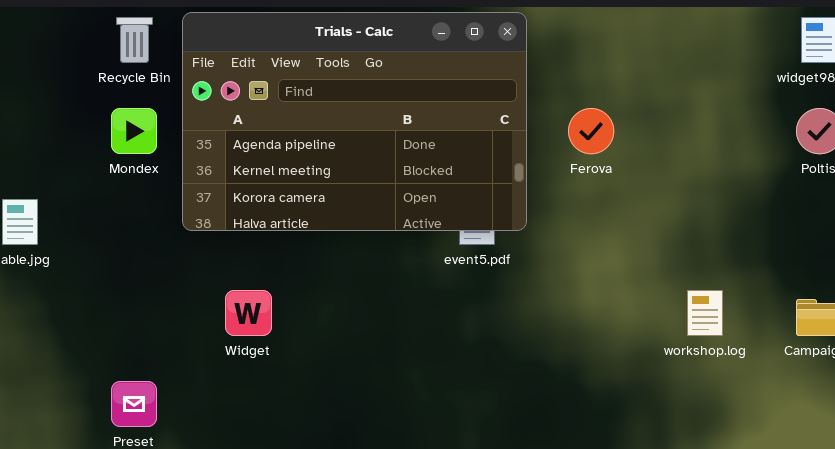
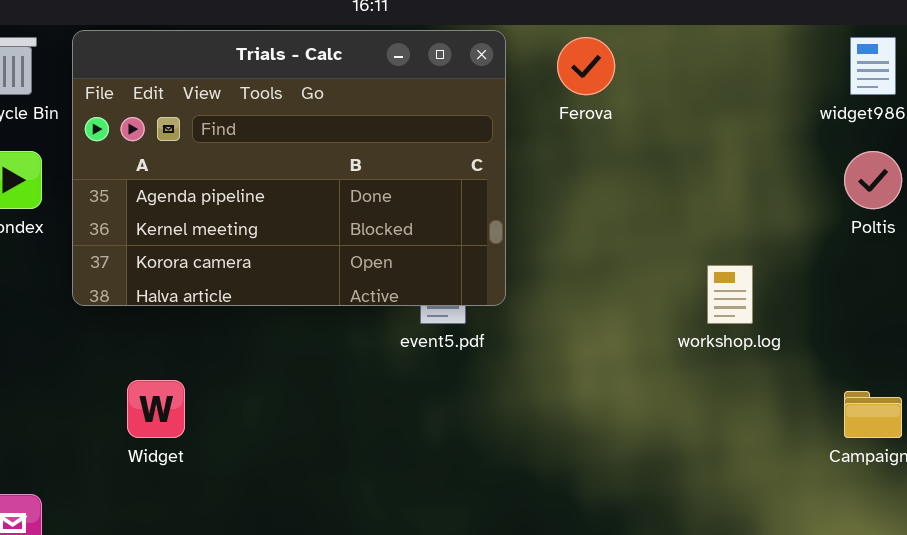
Ferova: [568,108,614,154] -> [557,37,615,95], moved
workshop.log: [687,290,723,336] -> [707,265,753,324], moved

